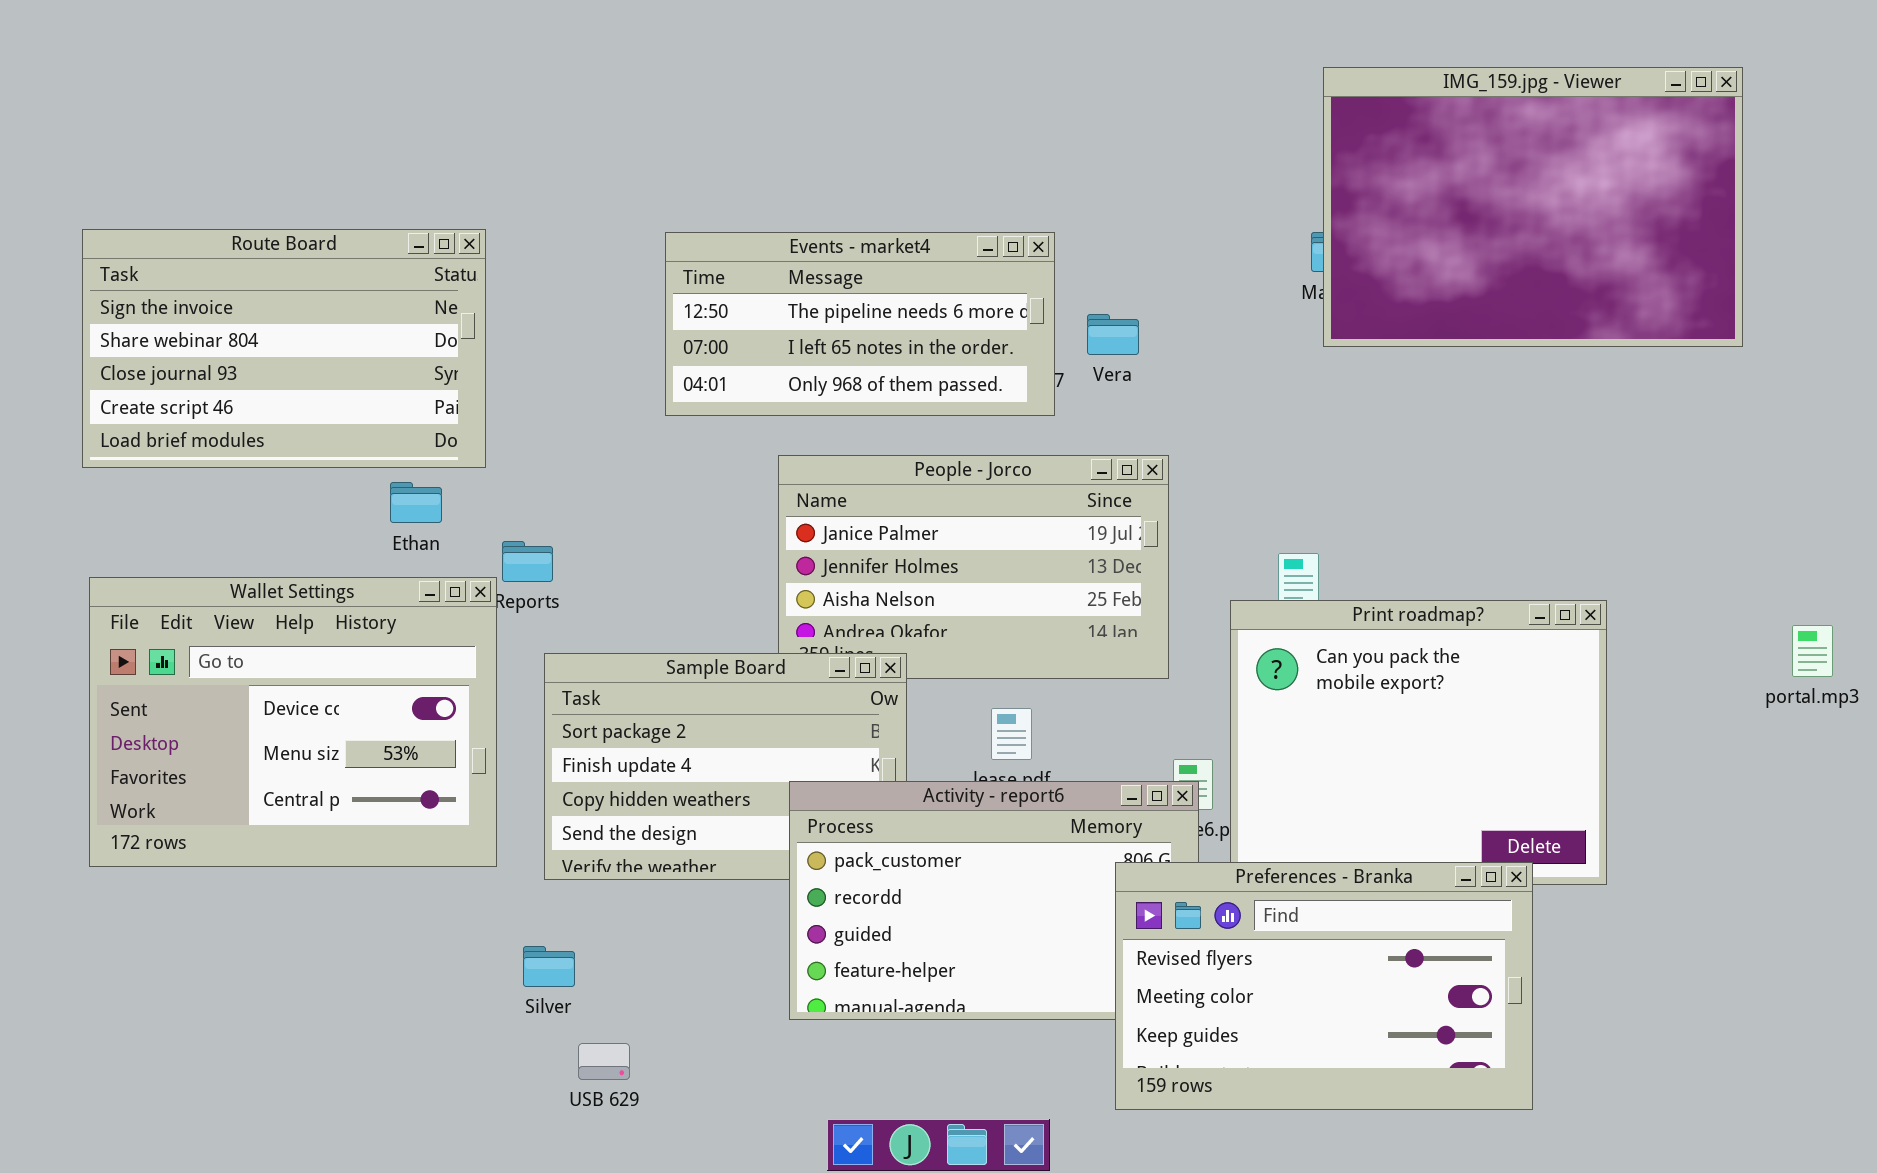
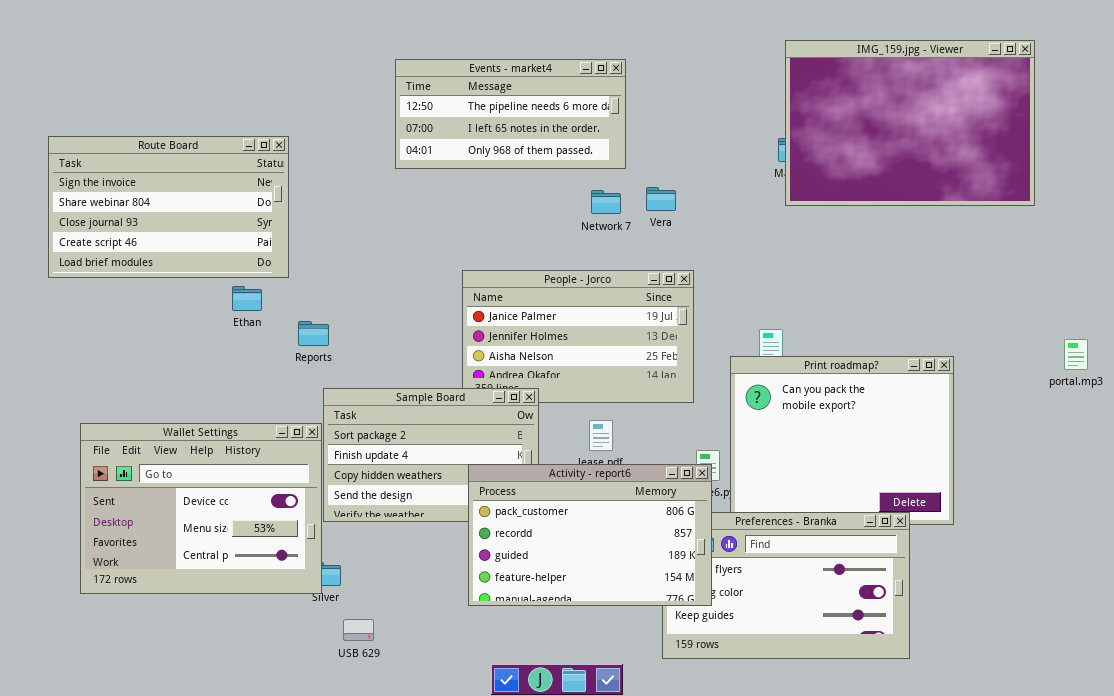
Events - market4: [665,232,1055,416] -> [395,59,626,169], moved
Wallet Settings: [89,577,497,867] -> [80,423,322,594], moved
portal.mp3: [1792,625,1833,677] -> [1064,339,1088,370], moved
Activity - report6: [789,781,1199,1020] -> [468,464,712,606], raised

